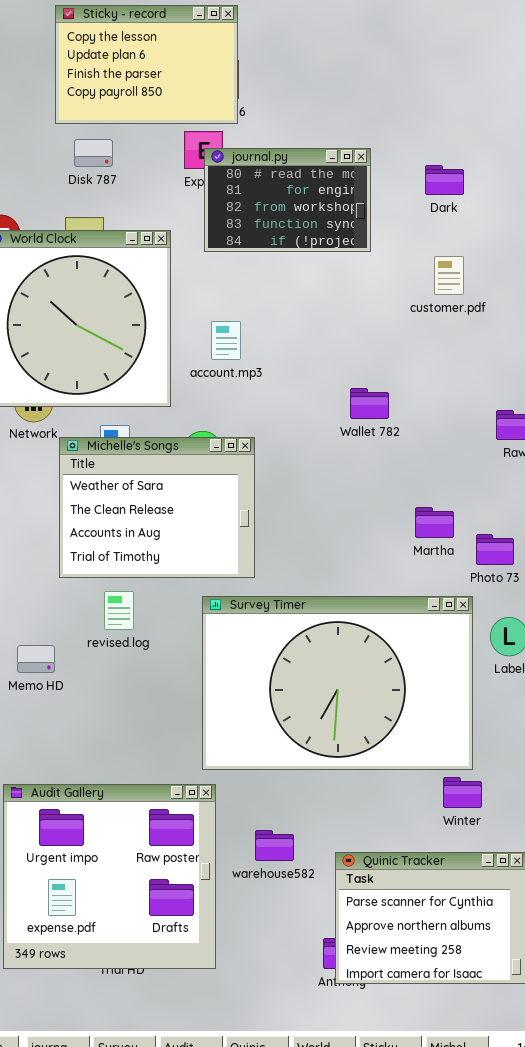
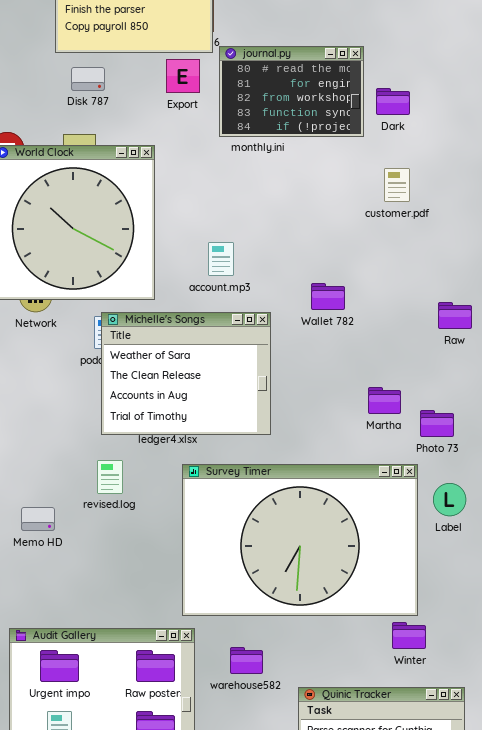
journal.py: [204,148,371,252] -> [219,46,364,137], moved
account.mp3: [211,321,241,360] -> [208,242,234,276], moved
Michelle's Songs: [59,437,255,578] -> [101,312,271,435], moved
warehouse582: [255,830,294,861] -> [230,647,263,674], moved

